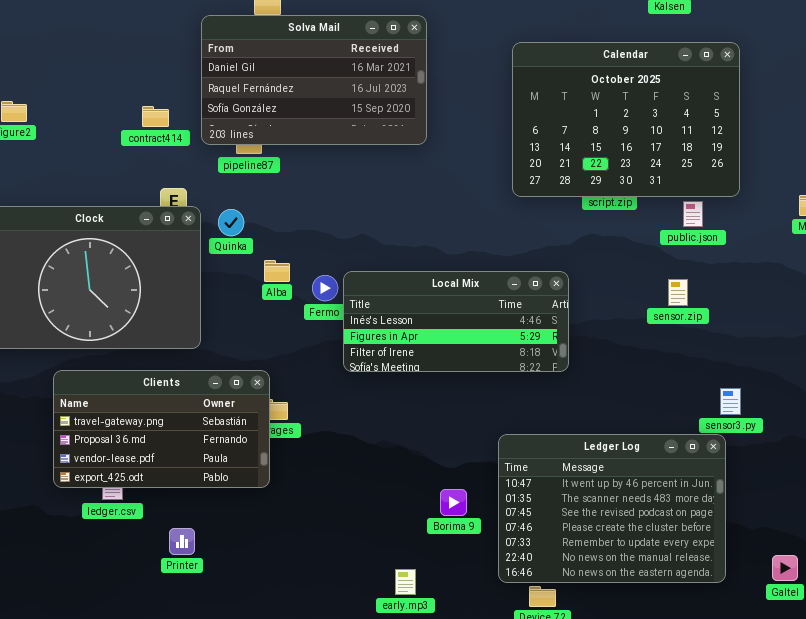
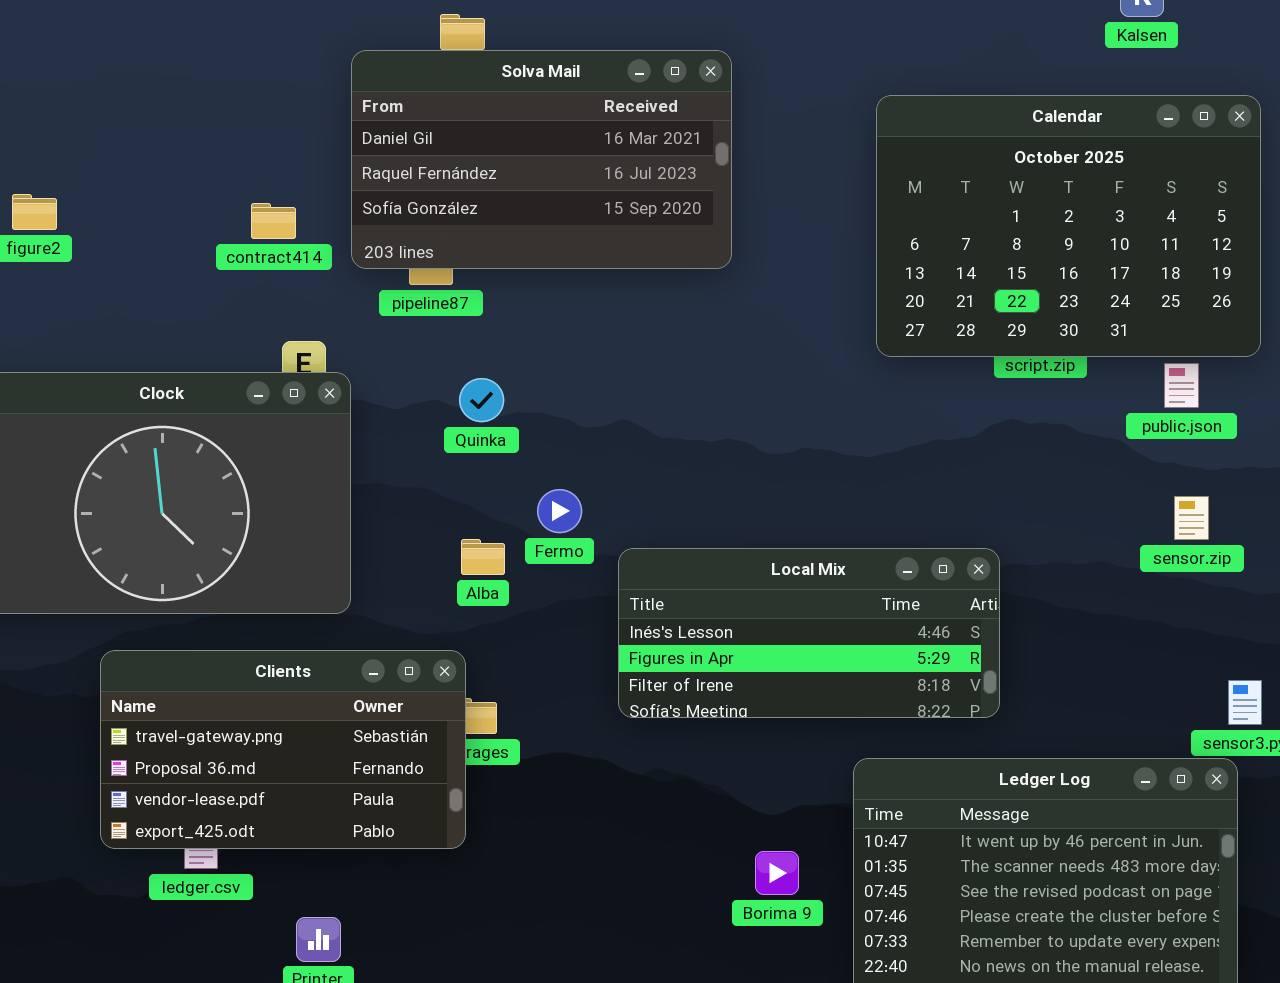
Quinka: [218,209,244,236] -> [459,378,504,422], moved
Alba: [264,260,290,282] -> [461,539,505,575], moved
Local Mix: [343,271,569,372] -> [618,548,1000,718], moved
sensor.zip: [668,279,688,306] -> [1174,496,1209,540], moved

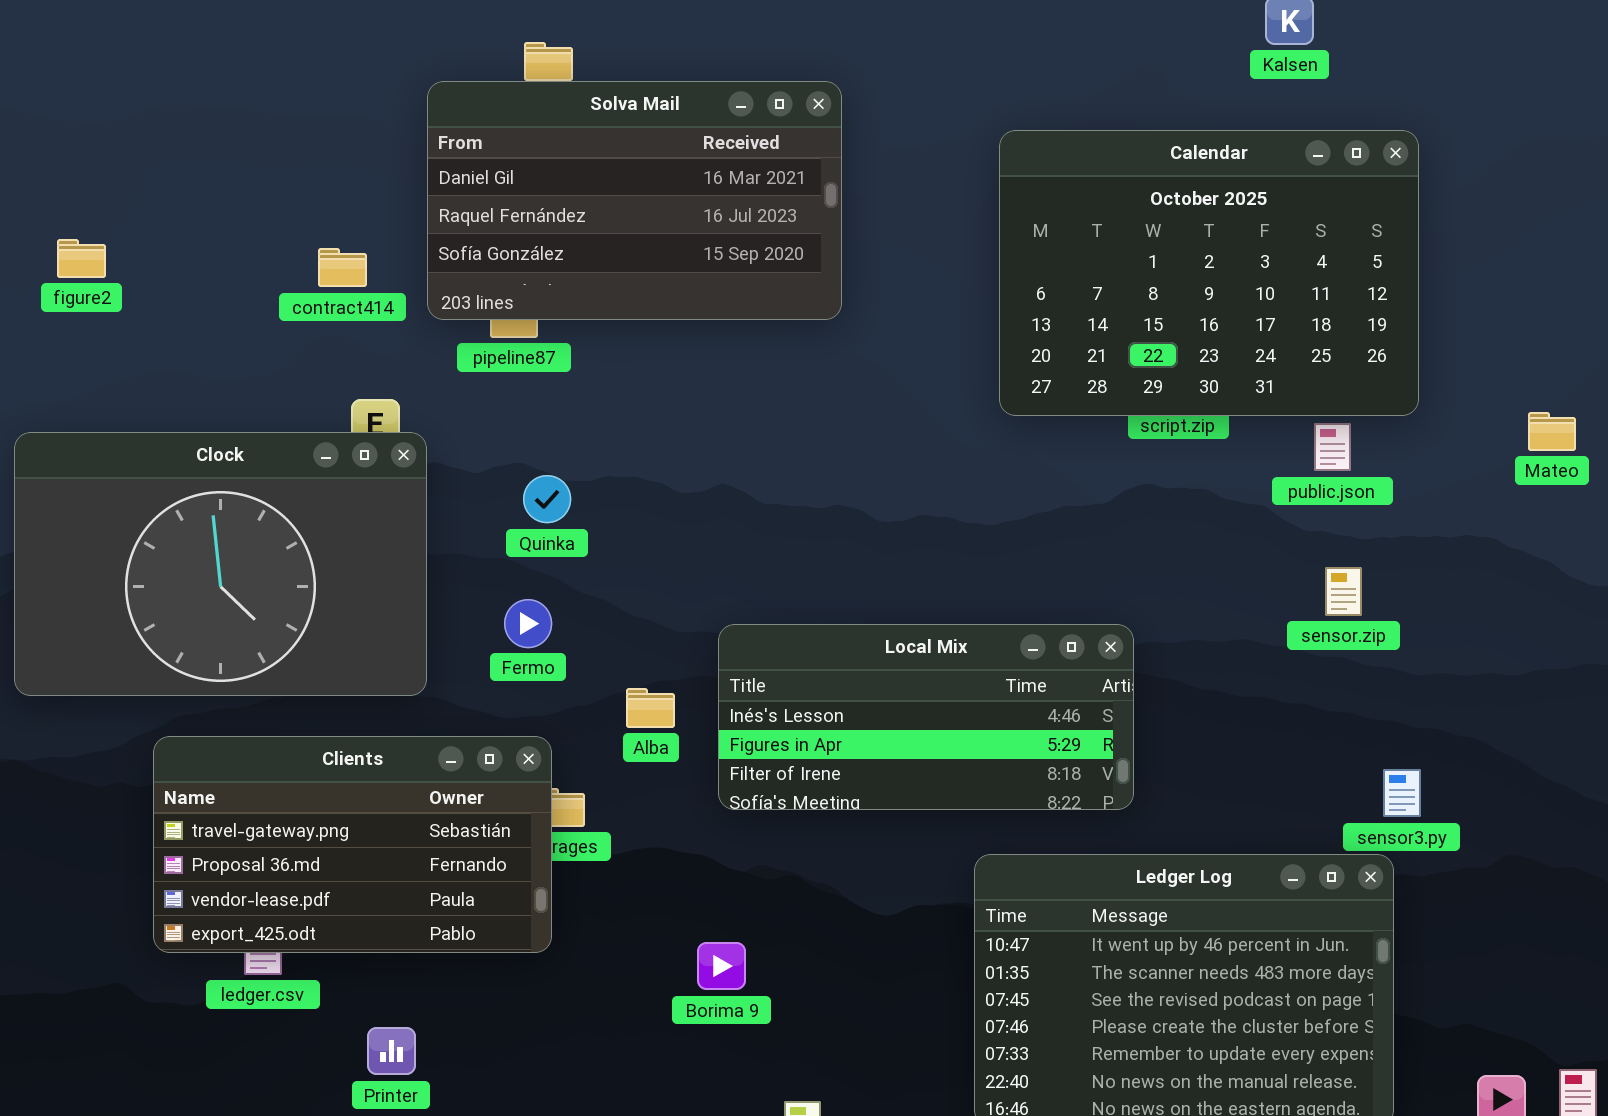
Quinka: [459,378,504,422] -> [523,475,571,523], moved
Fermo: [537,489,582,533] -> [504,599,552,648], moved
Alba: [461,539,505,575] -> [626,688,675,728], moved
Borima 9: [755,851,799,895] -> [697,942,746,990], moved

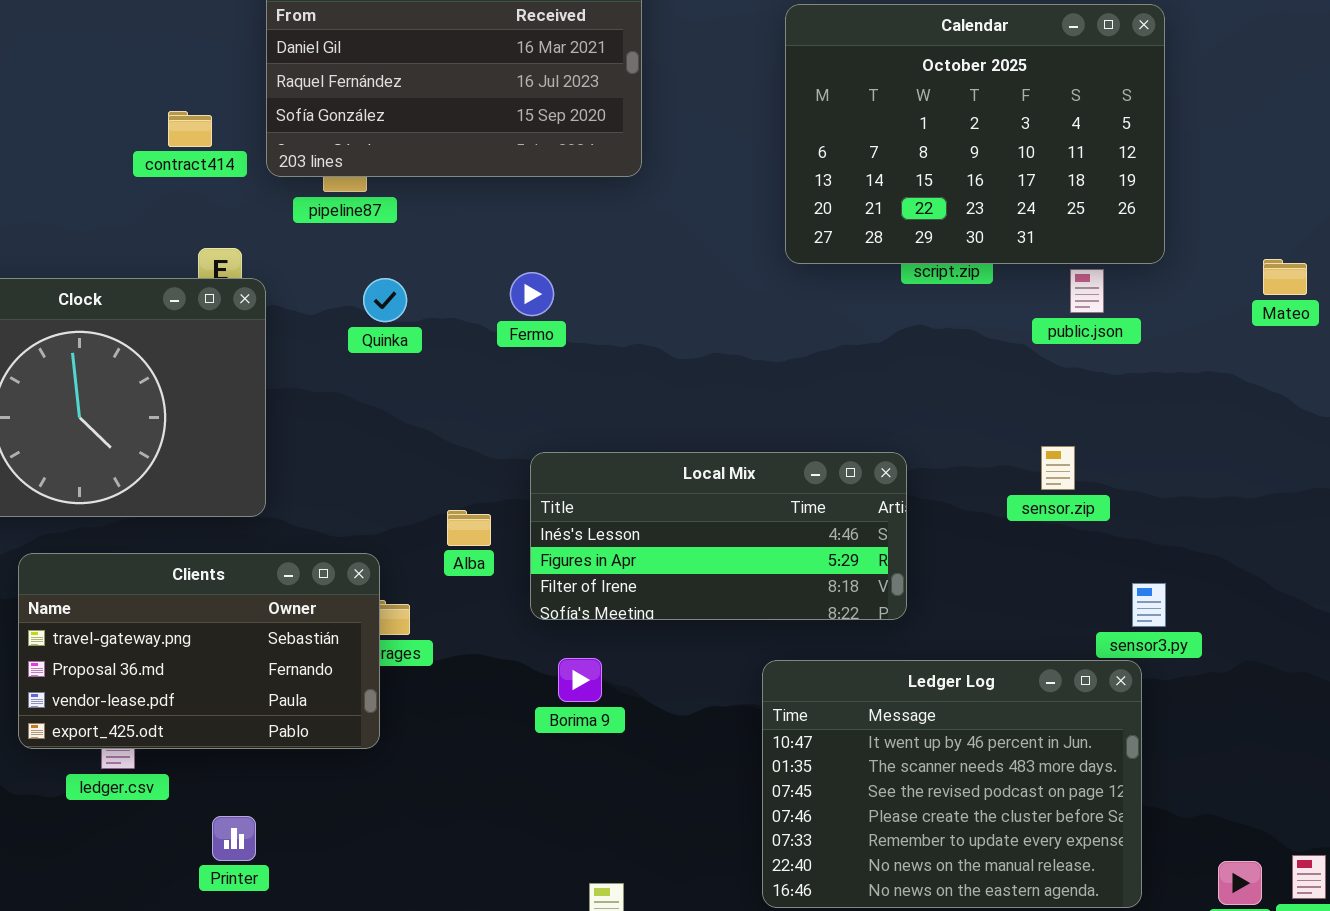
Quinka: [523,475,571,523] -> [363,278,407,322], moved
sensor.zip: [1325,567,1362,616] -> [1041,446,1075,490], moved
Fermo: [504,599,552,648] -> [510,272,554,316], moved
Borima 9: [697,942,746,990] -> [558,658,602,702], moved

